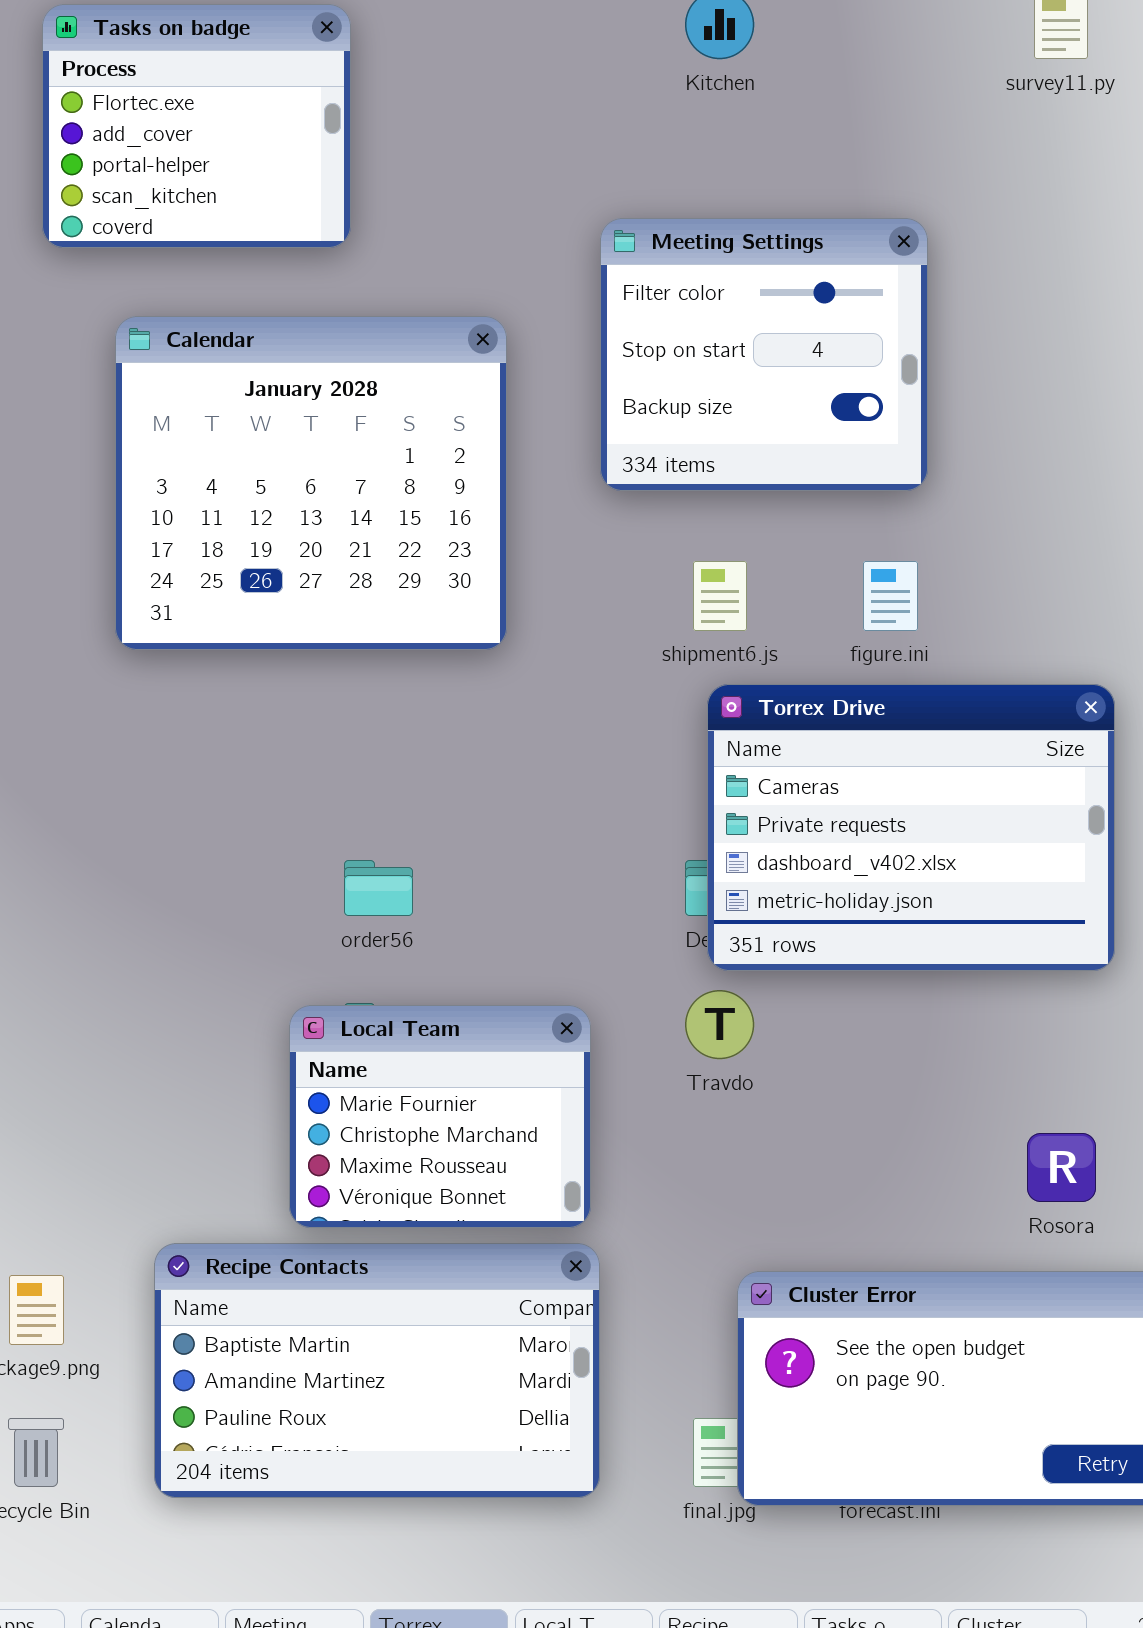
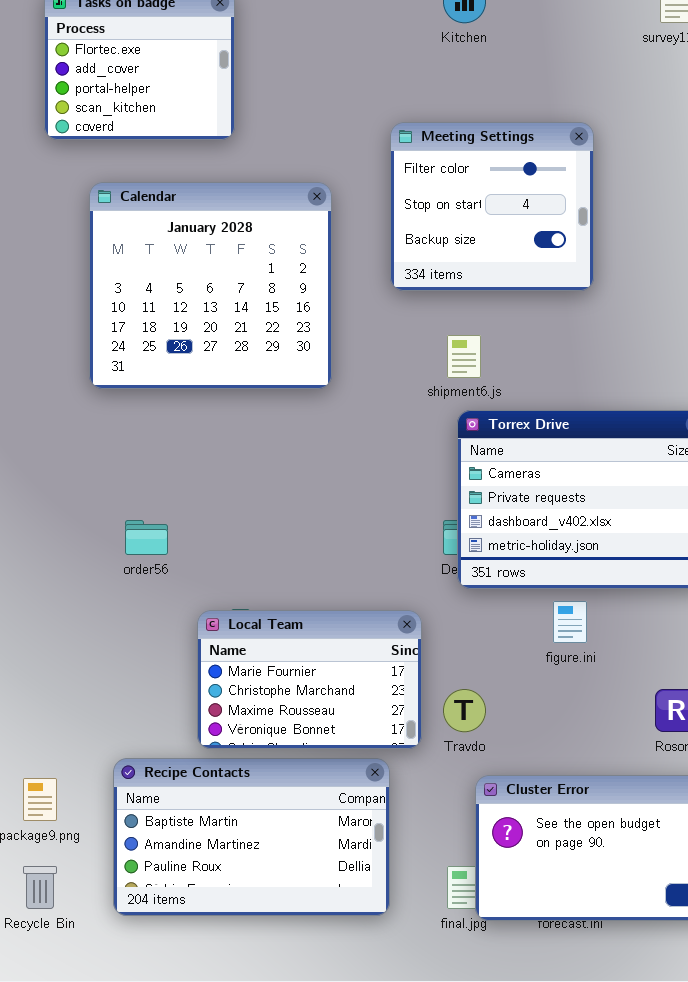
figure.ini: [863,561,918,631] -> [553,601,587,643], moved
order56: [344,860,413,916] -> [125,520,168,555], moved
Travdo: [685,990,754,1059] -> [443,689,486,732], moved
Local Team: [289,1005,591,1228] -> [197,610,422,749], resized

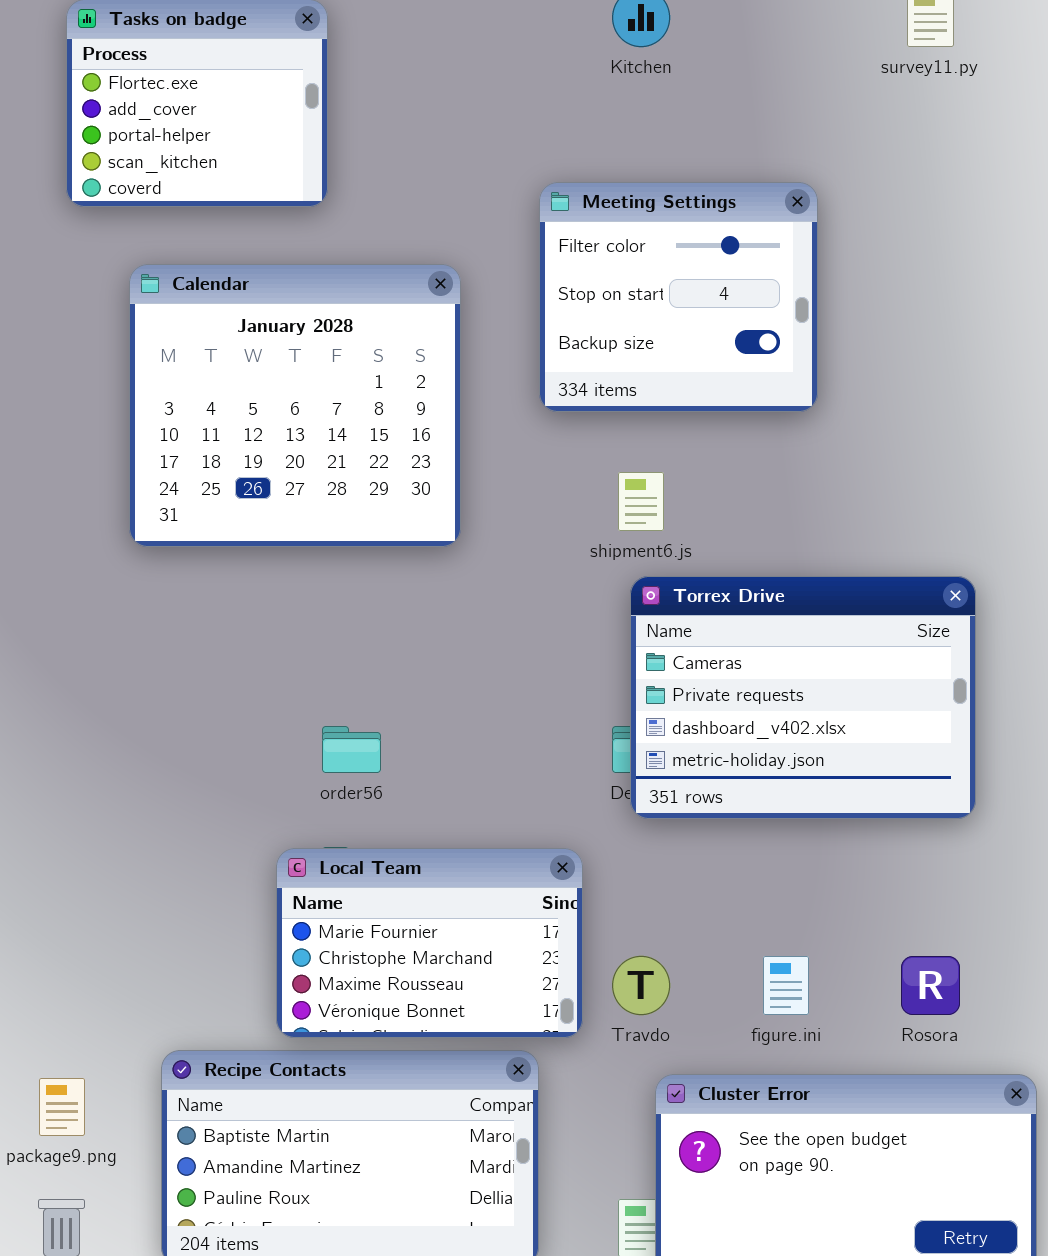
order56: [125,520,168,555] -> [322,726,381,773], moved
figure.ini: [553,601,587,643] -> [763,956,809,1015], moved

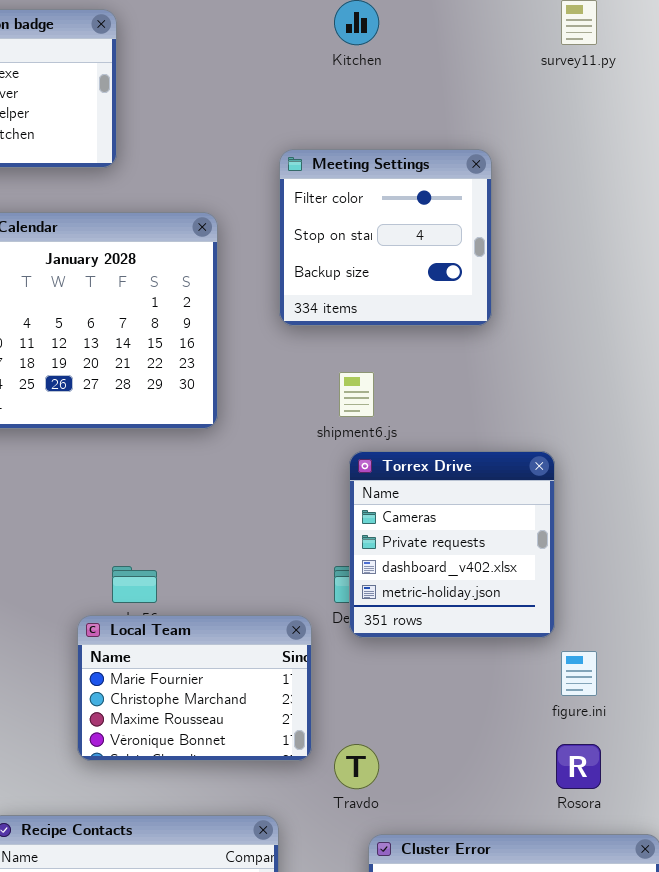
Torrex Drive: [630,576,976,819] -> [349,451,555,638], resized
Local Team: [276,848,583,1038] -> [77,615,312,761], moved
figure.ini: [763,956,809,1015] -> [561,651,597,696], moved

